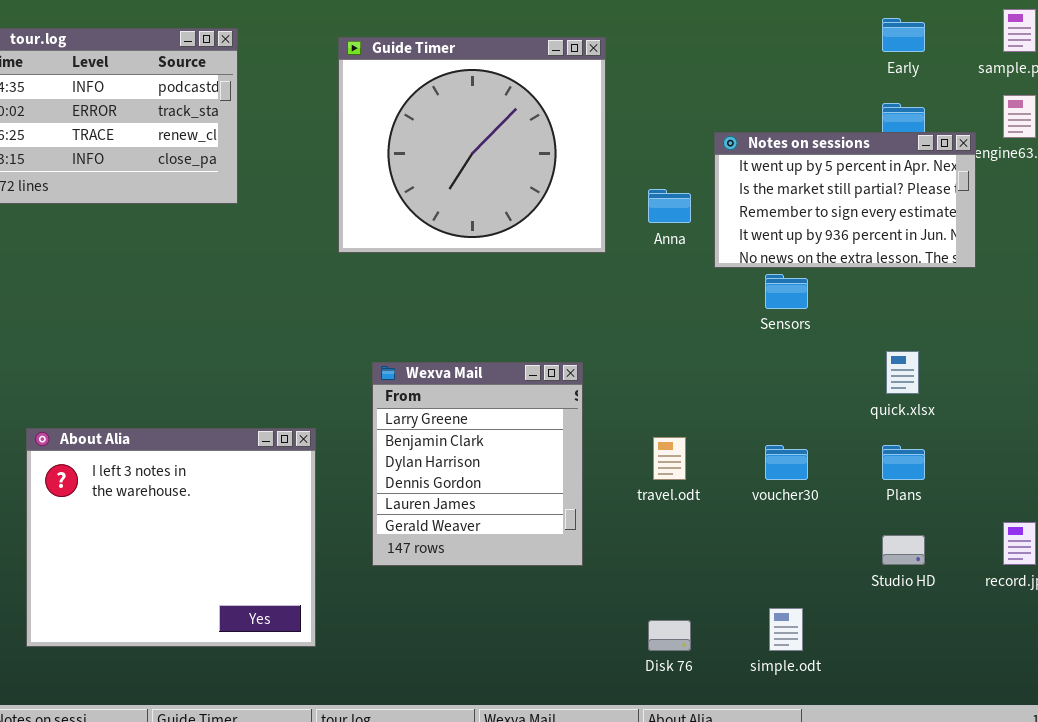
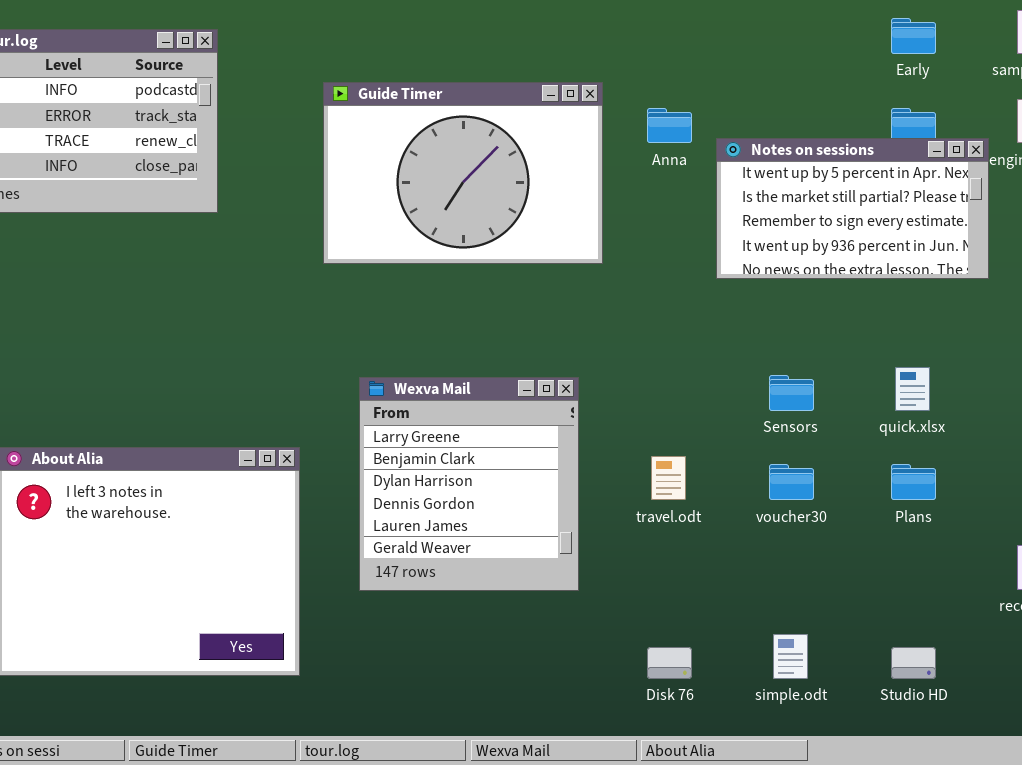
Guide Timer: [338,37,606,253] -> [323,82,603,264], resized
Anna: [648,189,691,223] -> [647,108,692,143], moved
Sensors: [765,274,808,309] -> [769,375,814,411], moved
Studio HD: [882,535,925,565] -> [891,647,936,679], moved

